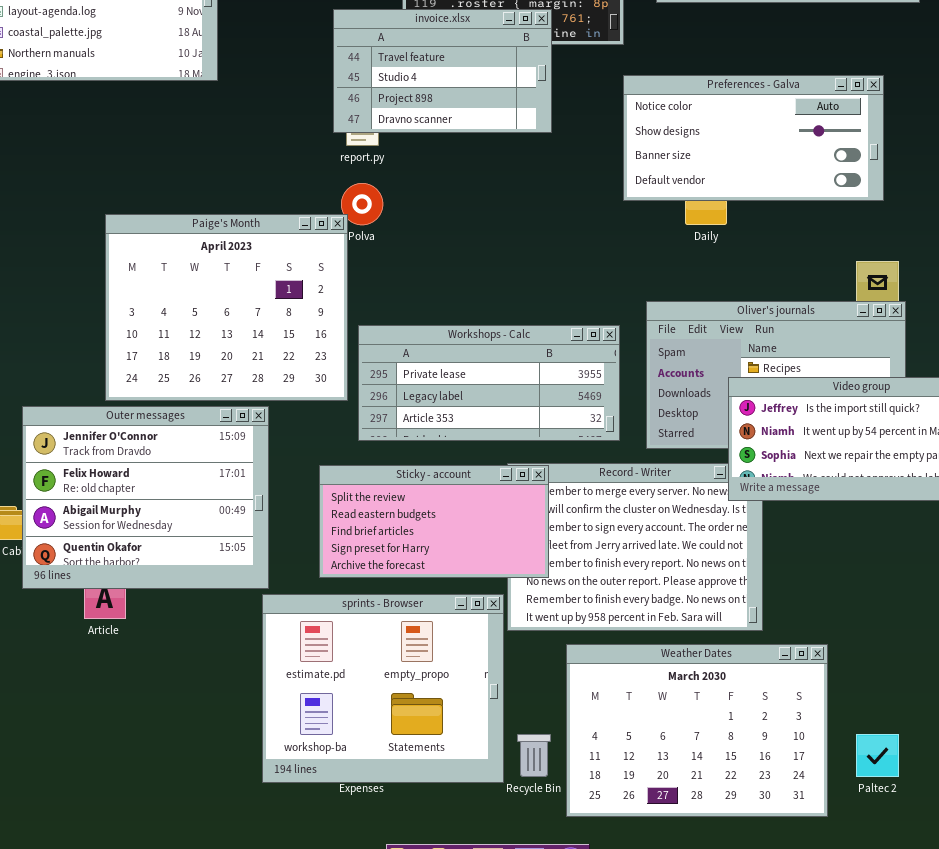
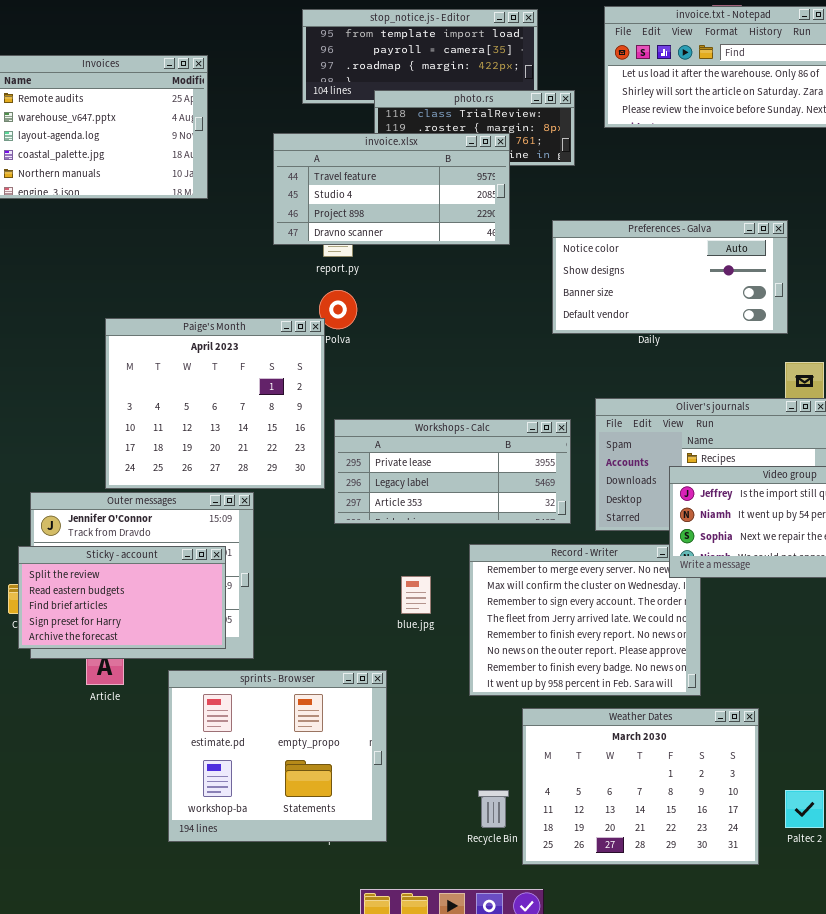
invoice.xlsx: [333,9,552,133] -> [273,133,510,245], resized
Preferences - Galva: [623,75,884,201] -> [552,220,788,334], moved
Sticky - account: [319,465,549,578] -> [18,546,226,649], moved
sprints - Browser: [262,594,504,783] -> [168,670,387,842], moved

